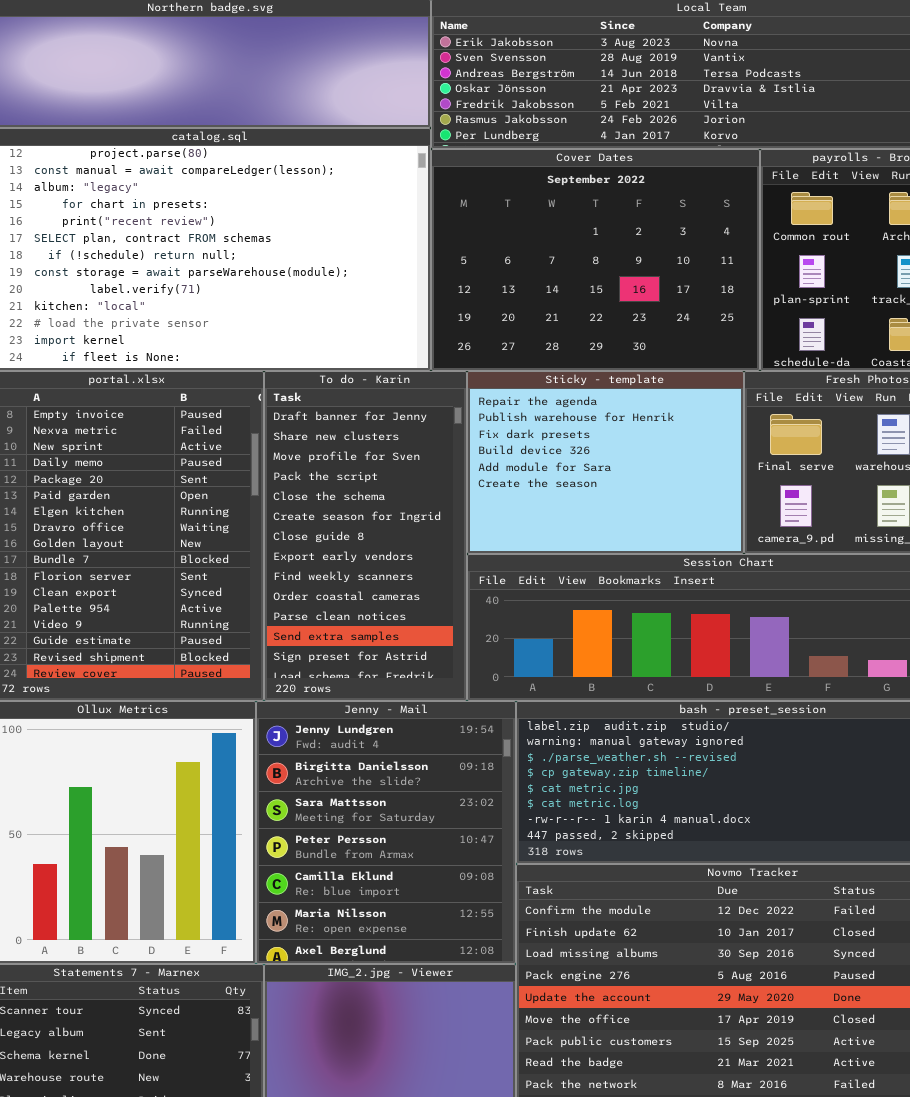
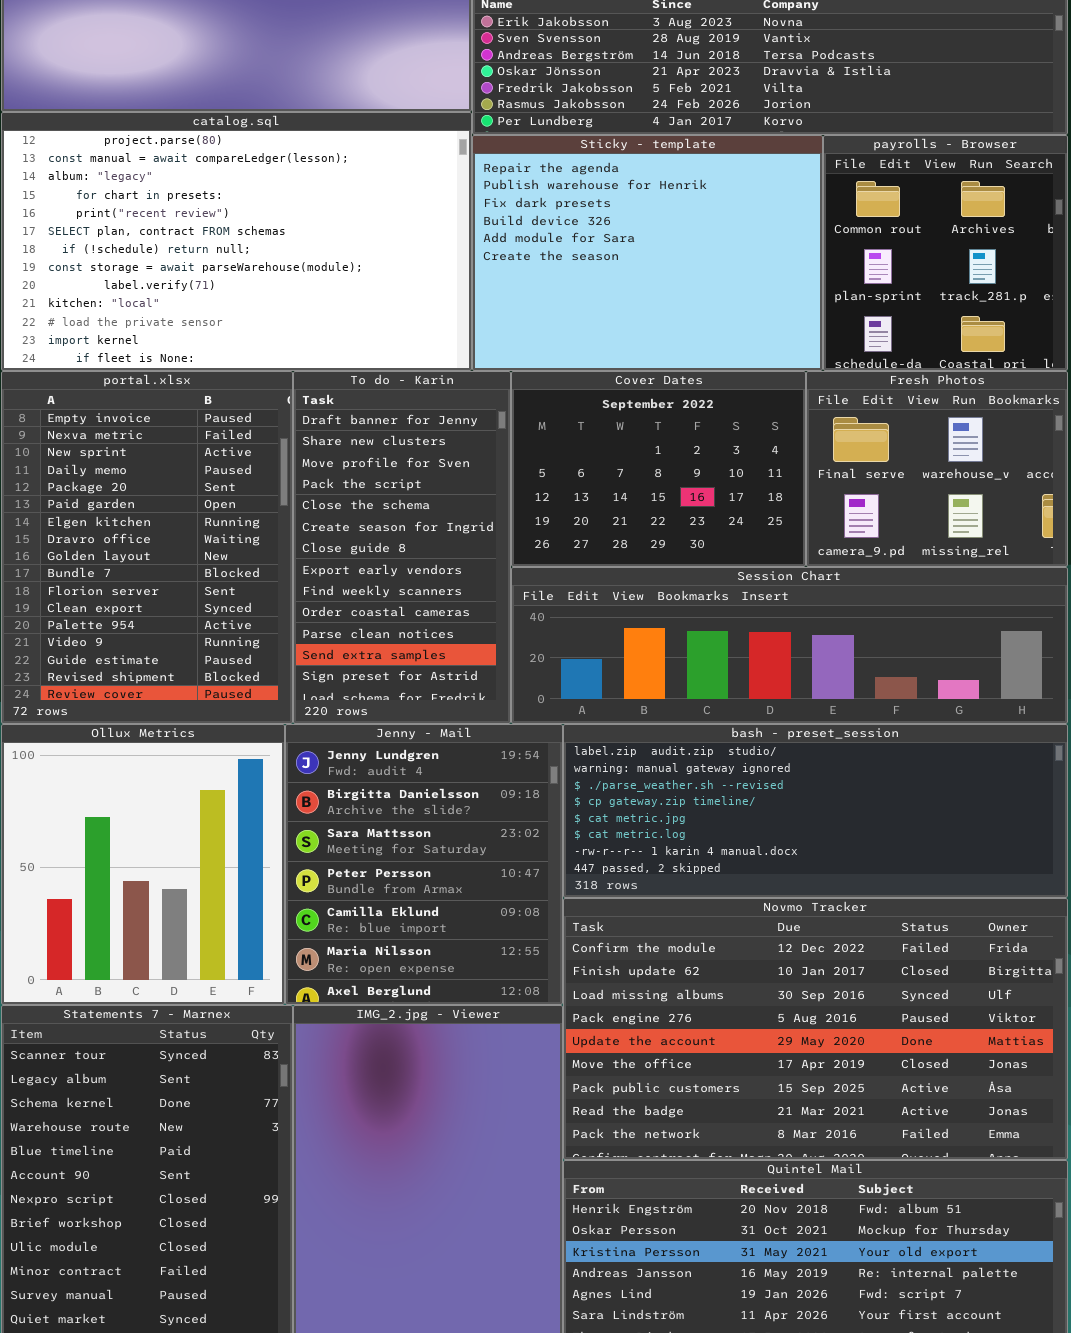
Cover Dates: [431,149,760,371] -> [511,371,806,567], moved, resized
Sticky - template: [467,371,744,554] -> [472,135,823,371], moved, resized

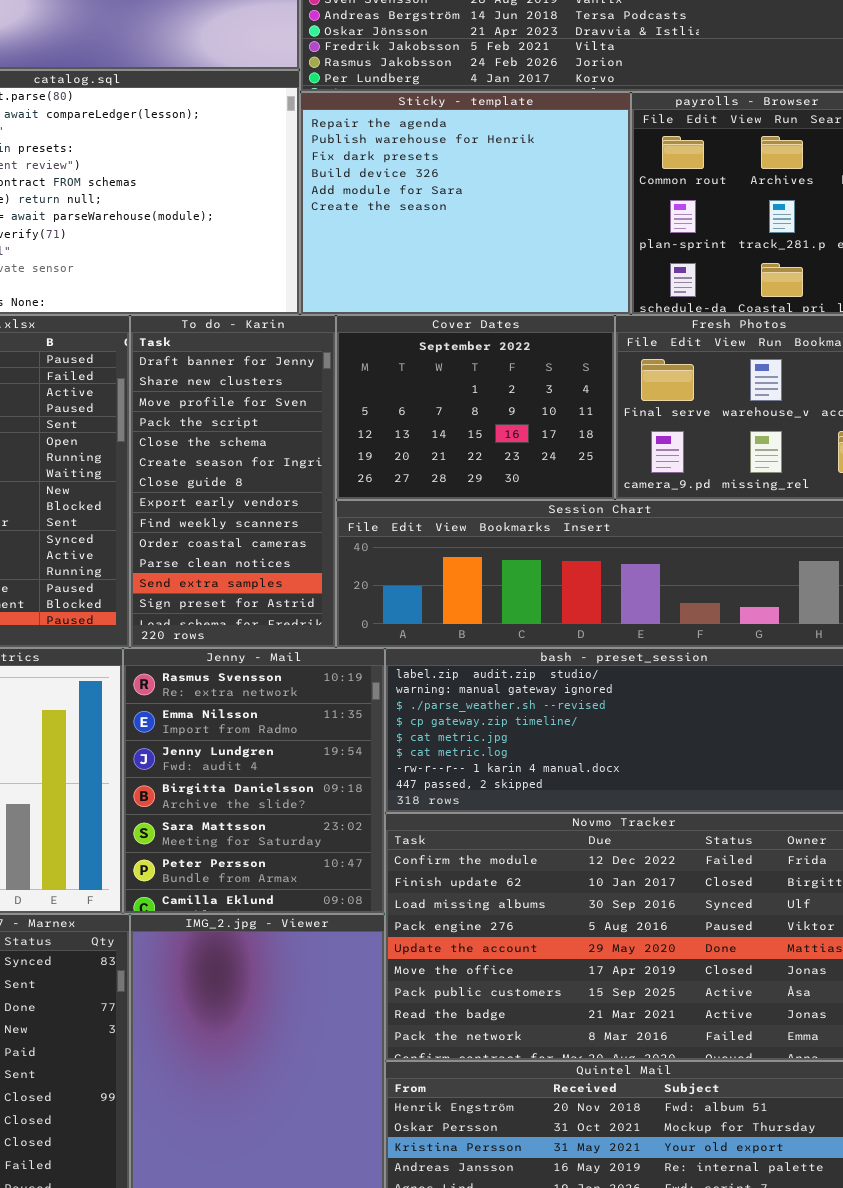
Jenny - Mail: [285,724,563,1005] -> [123,648,385,914], scrolled up 2 rows

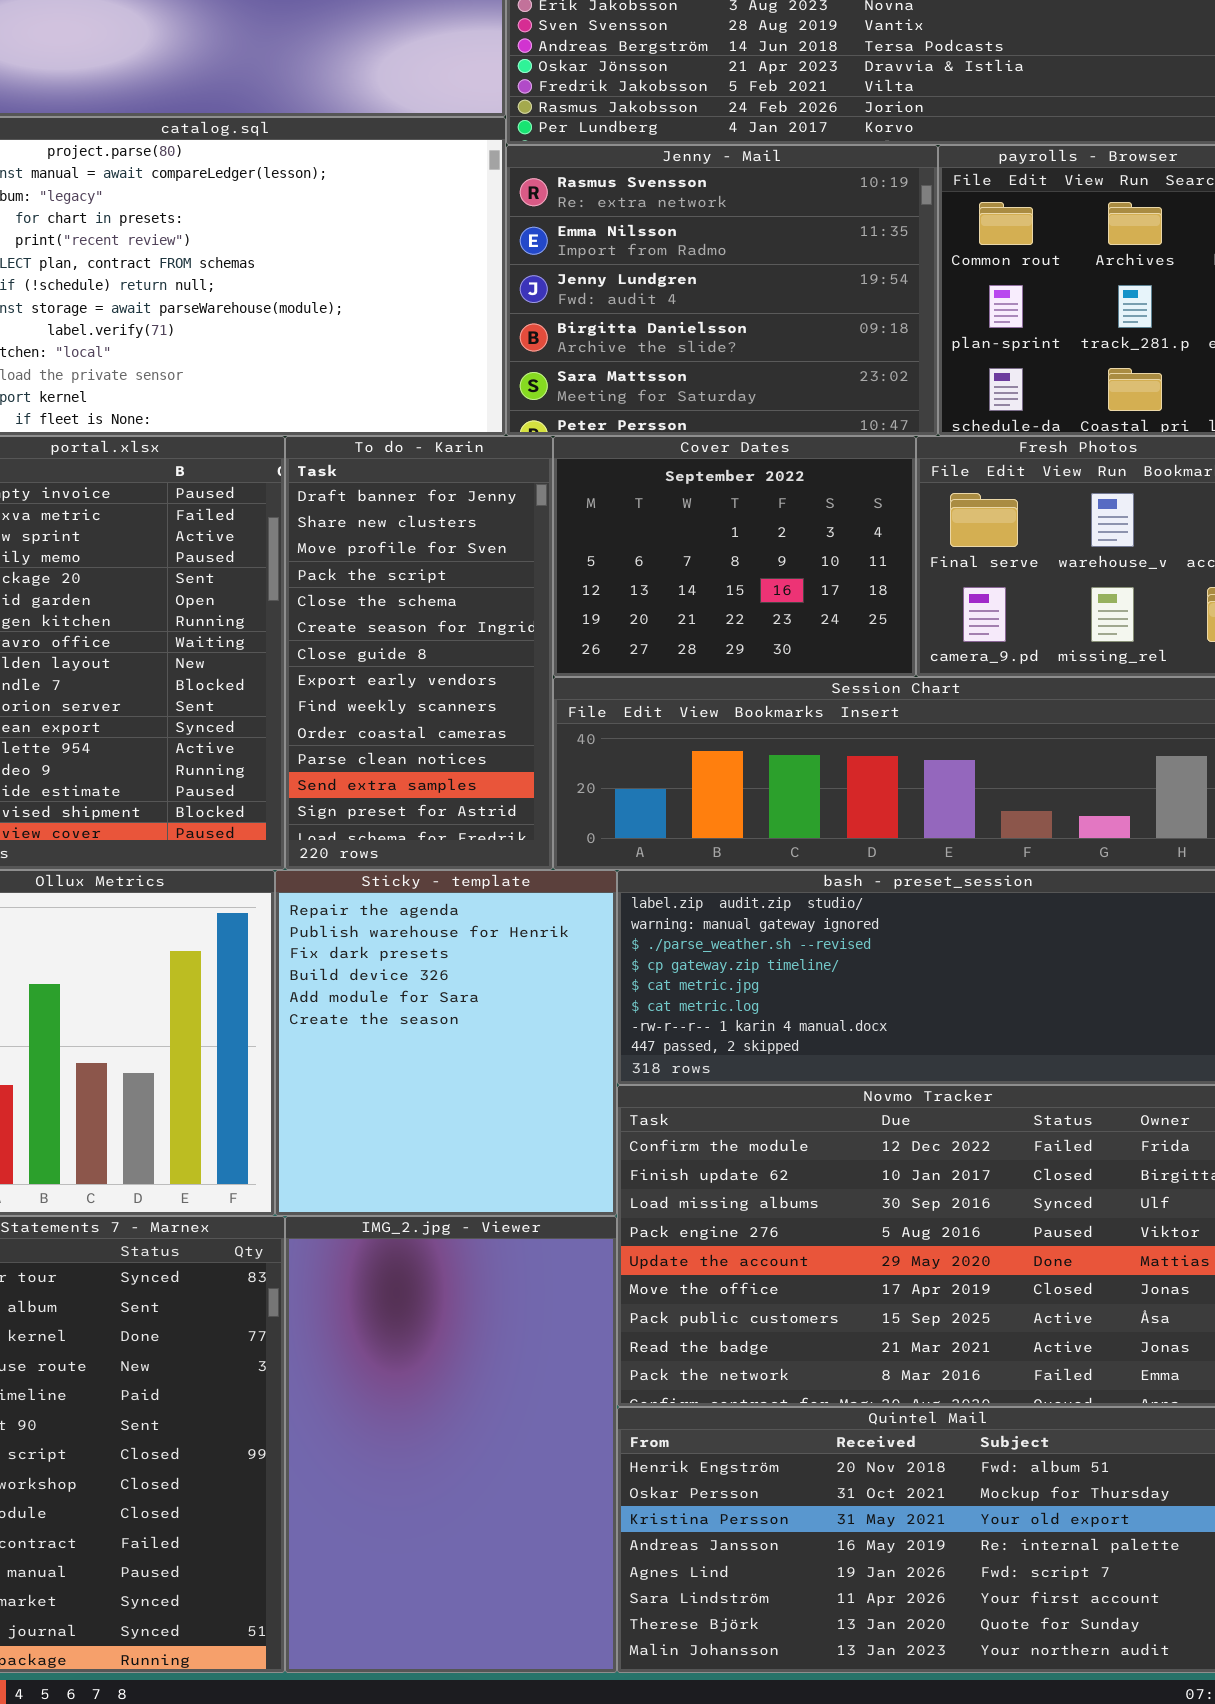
Sticky - template: [300,92,631,315] -> [275,870,617,1216], moved, resized
Jenny - Mail: [123,648,385,914] -> [506,145,938,436], moved, resized

